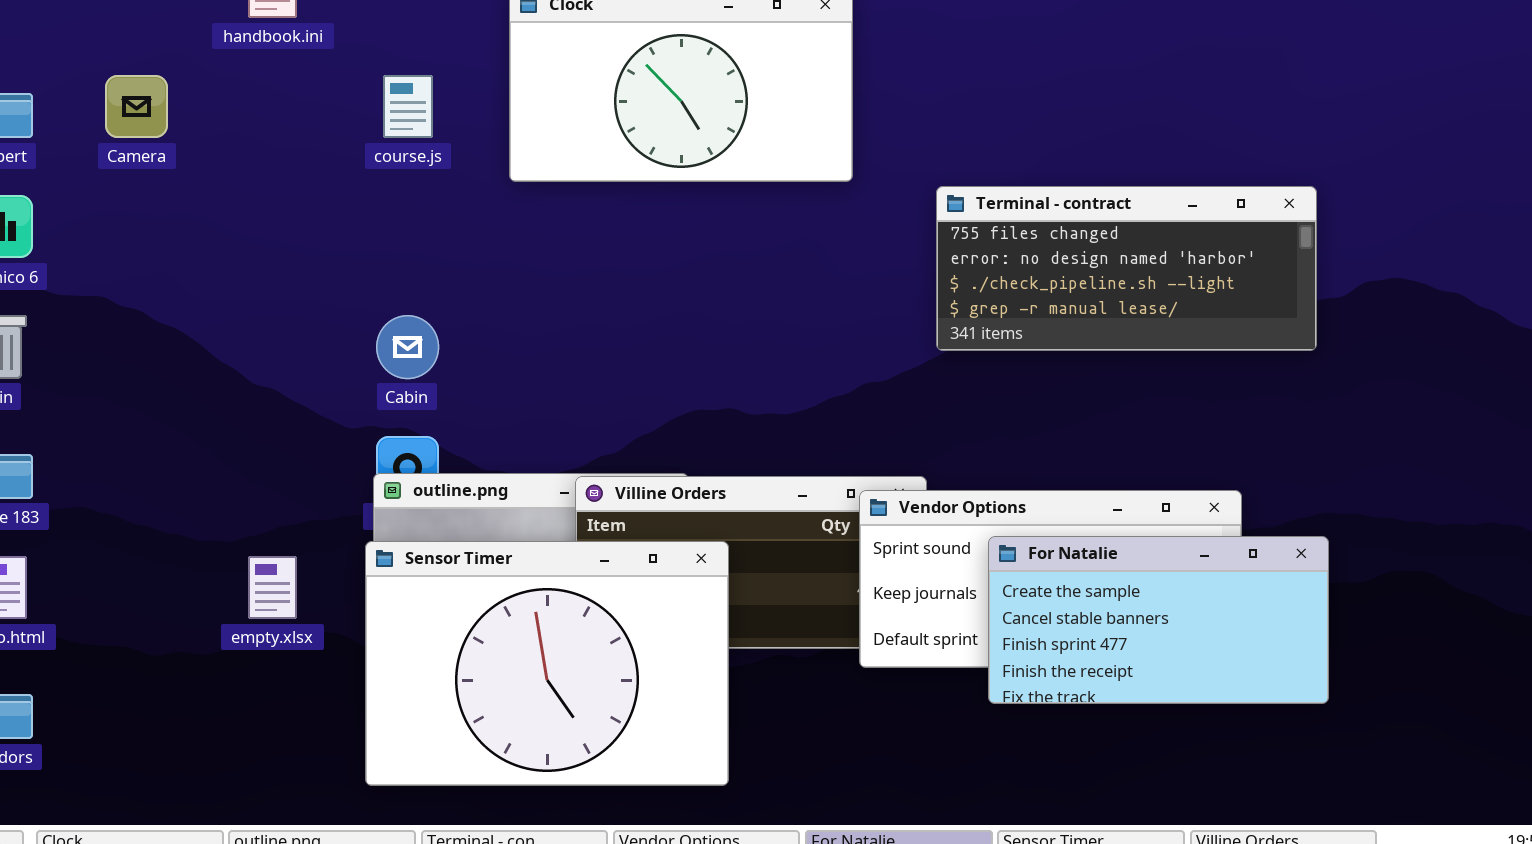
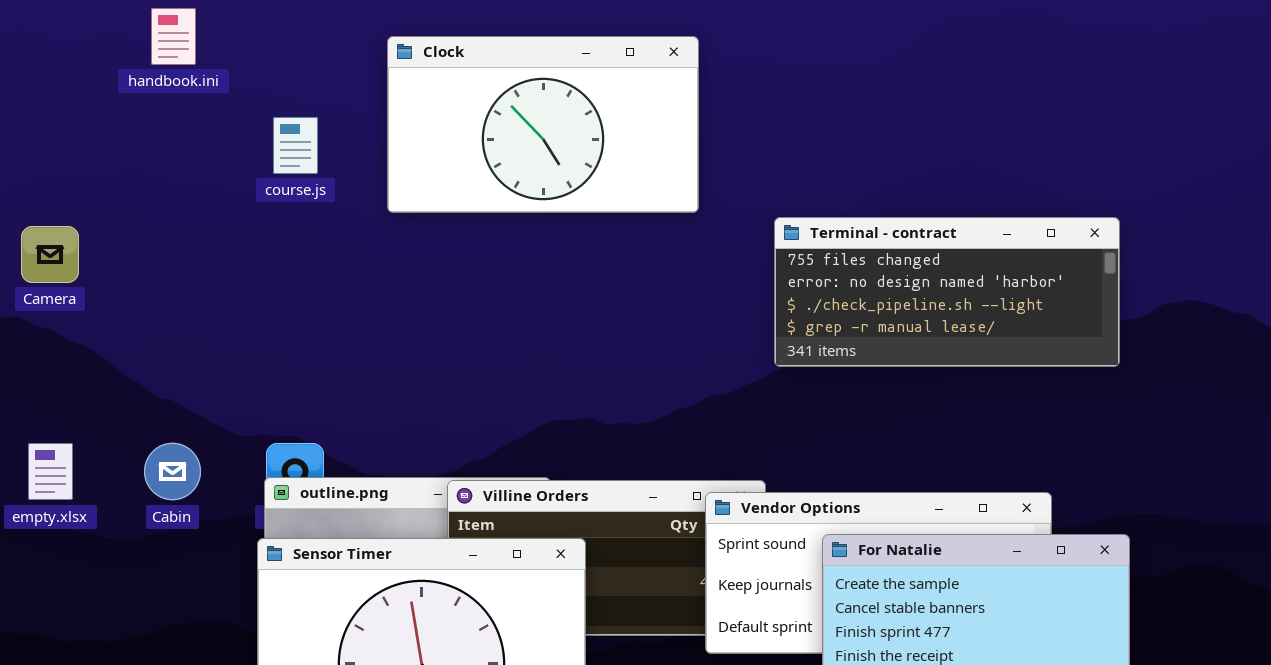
Camera: [105,75,168,138] -> [21,226,79,283], moved
Cabin: [376,315,439,379] -> [144,443,201,500], moved
empty.xlsx: [248,556,297,619] -> [28,443,73,500], moved

